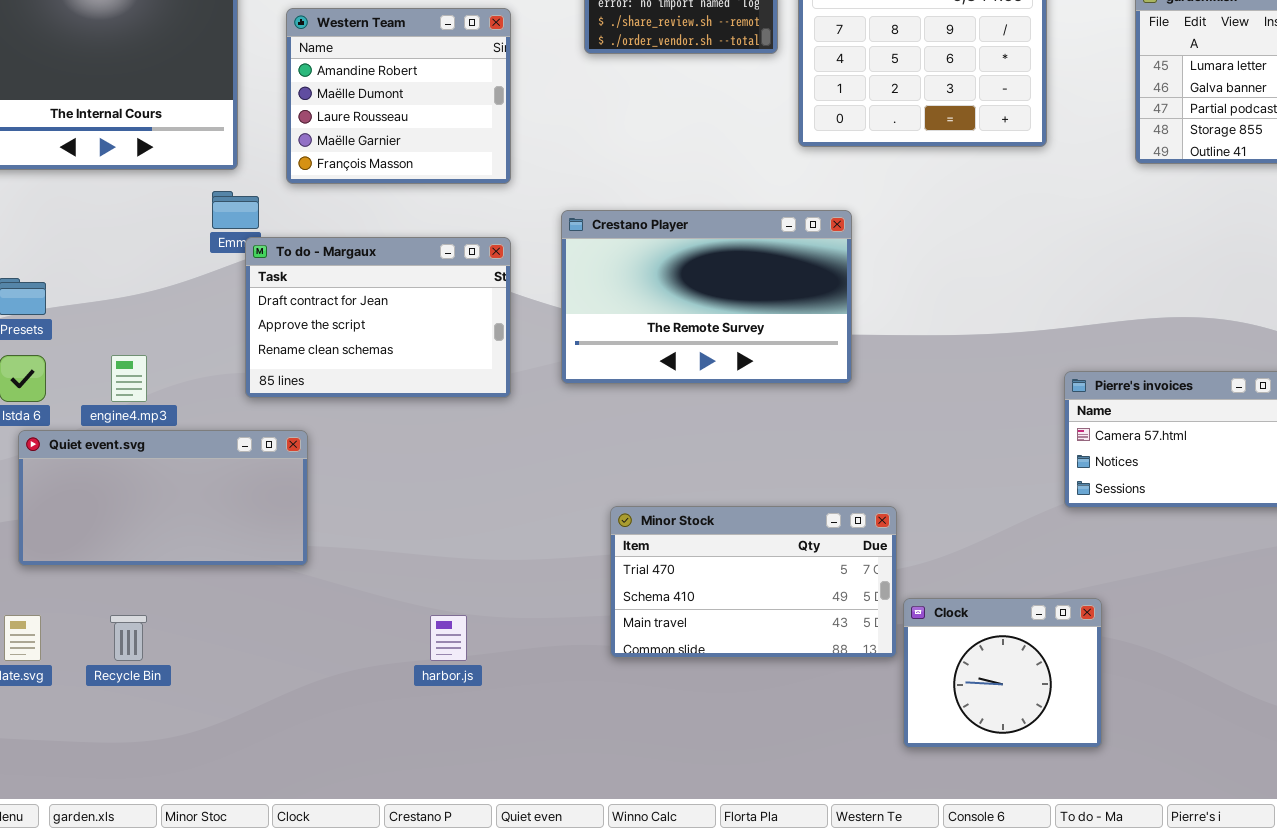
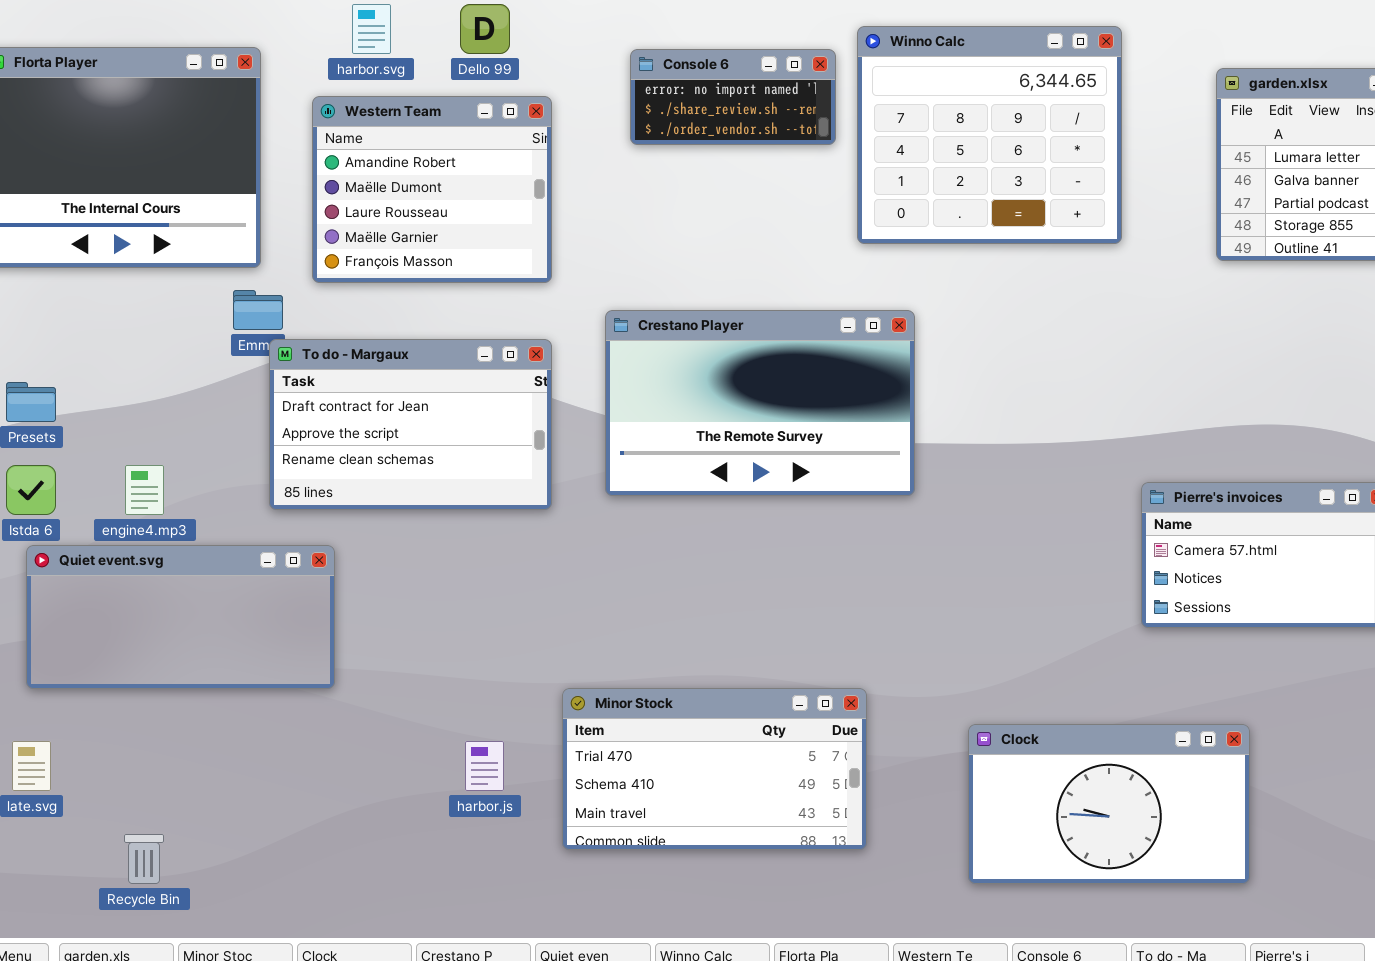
Minor Stock: [610,506,897,658] -> [562,688,867,850], moved
Clock: [903,598,1102,748] -> [968,724,1250,884], resized
Recycle Bin: [110,615,147,661] -> [124,834,164,884], moved

